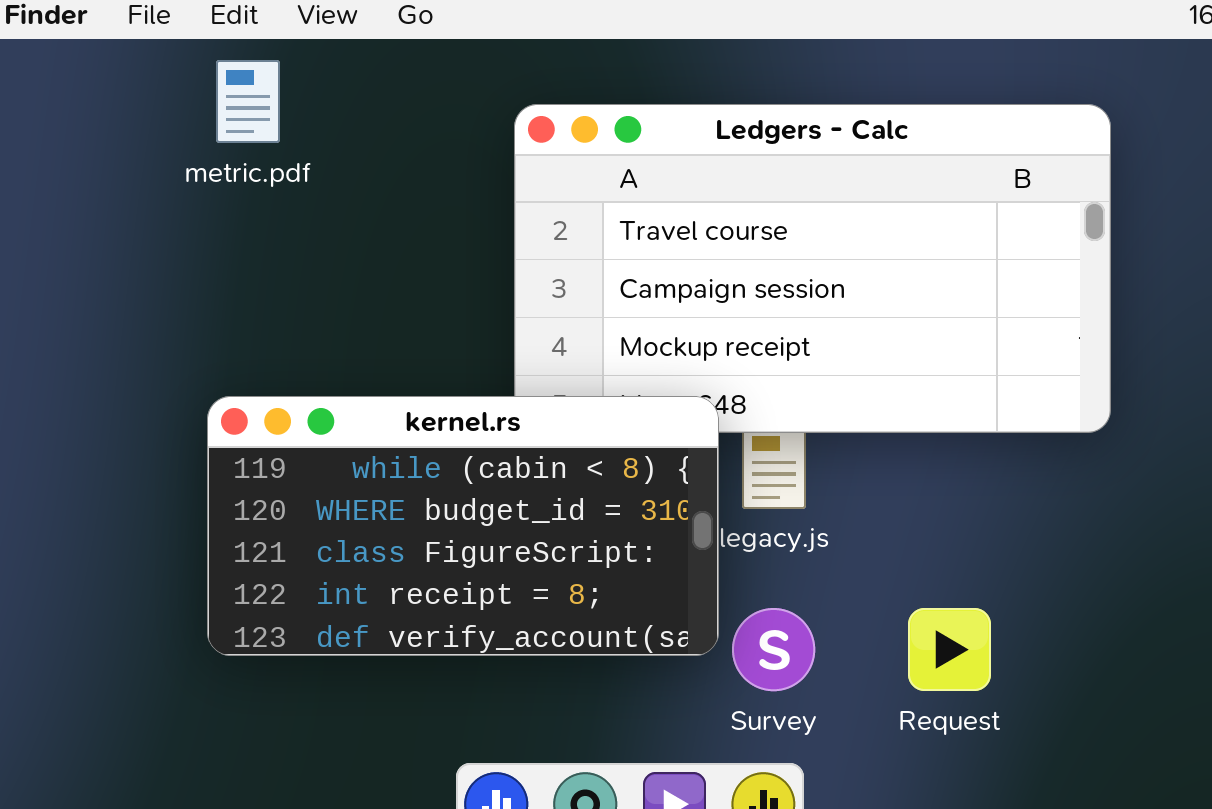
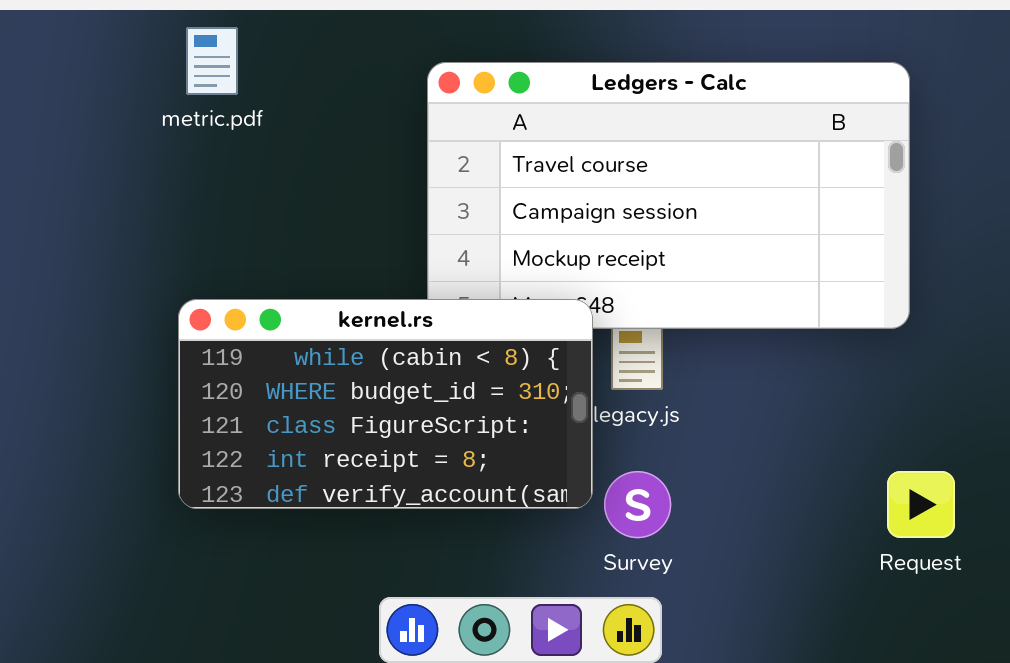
Request: [908,608,991,691] -> [887,471,955,538], moved

